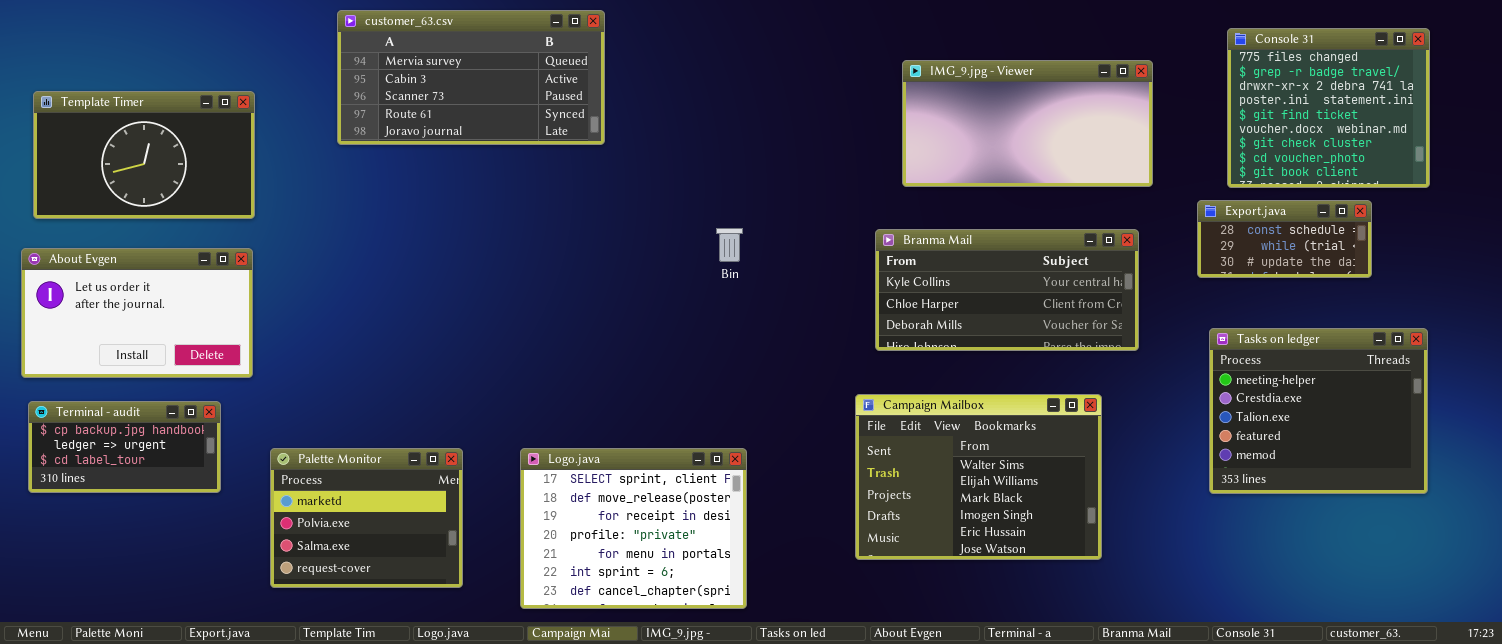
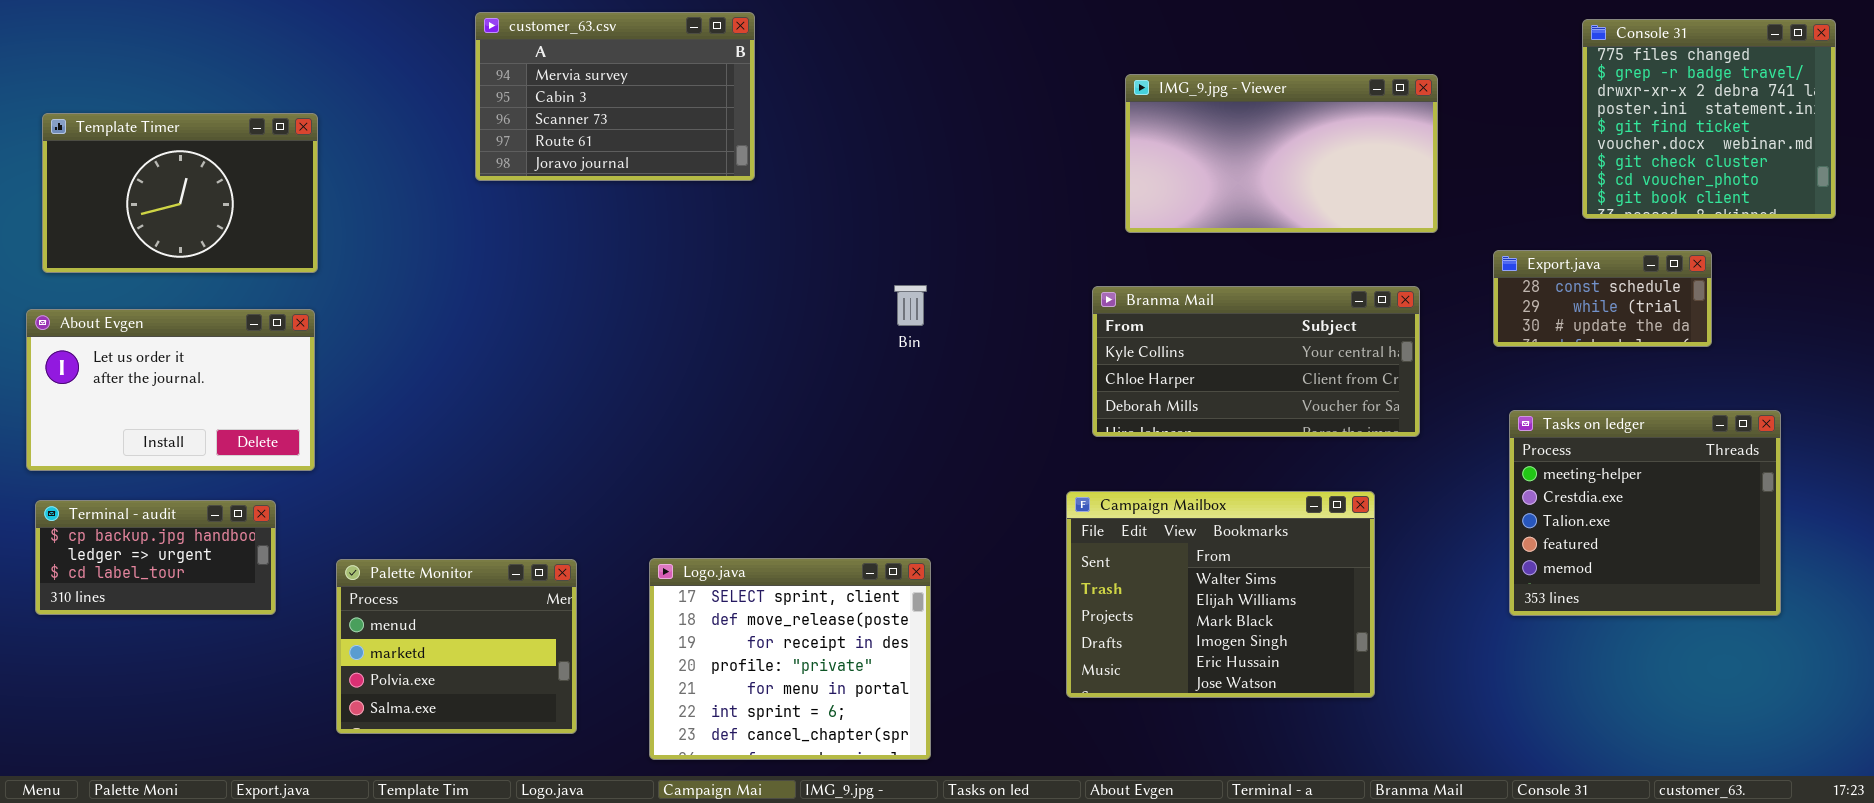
customer_63.csv: [337,10,605,145] -> [475,12,755,181], resized
Console 31: [1227,28,1430,188] -> [1582,19,1836,219], moved
Palette Monitor: [270,448,463,588] -> [336,559,577,734], scrolled up 1 row

